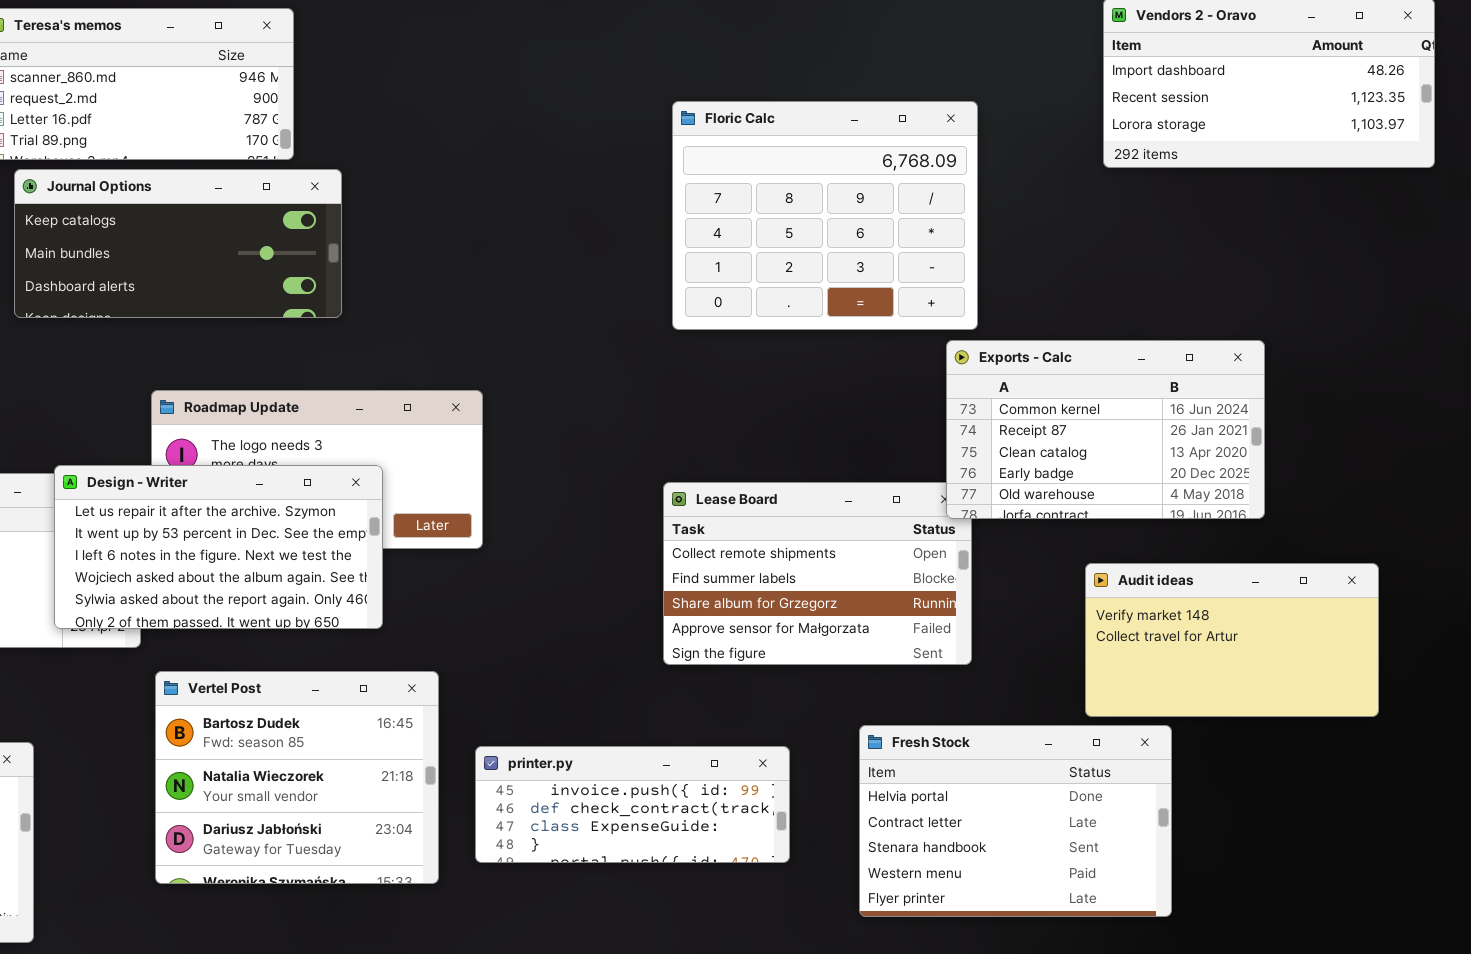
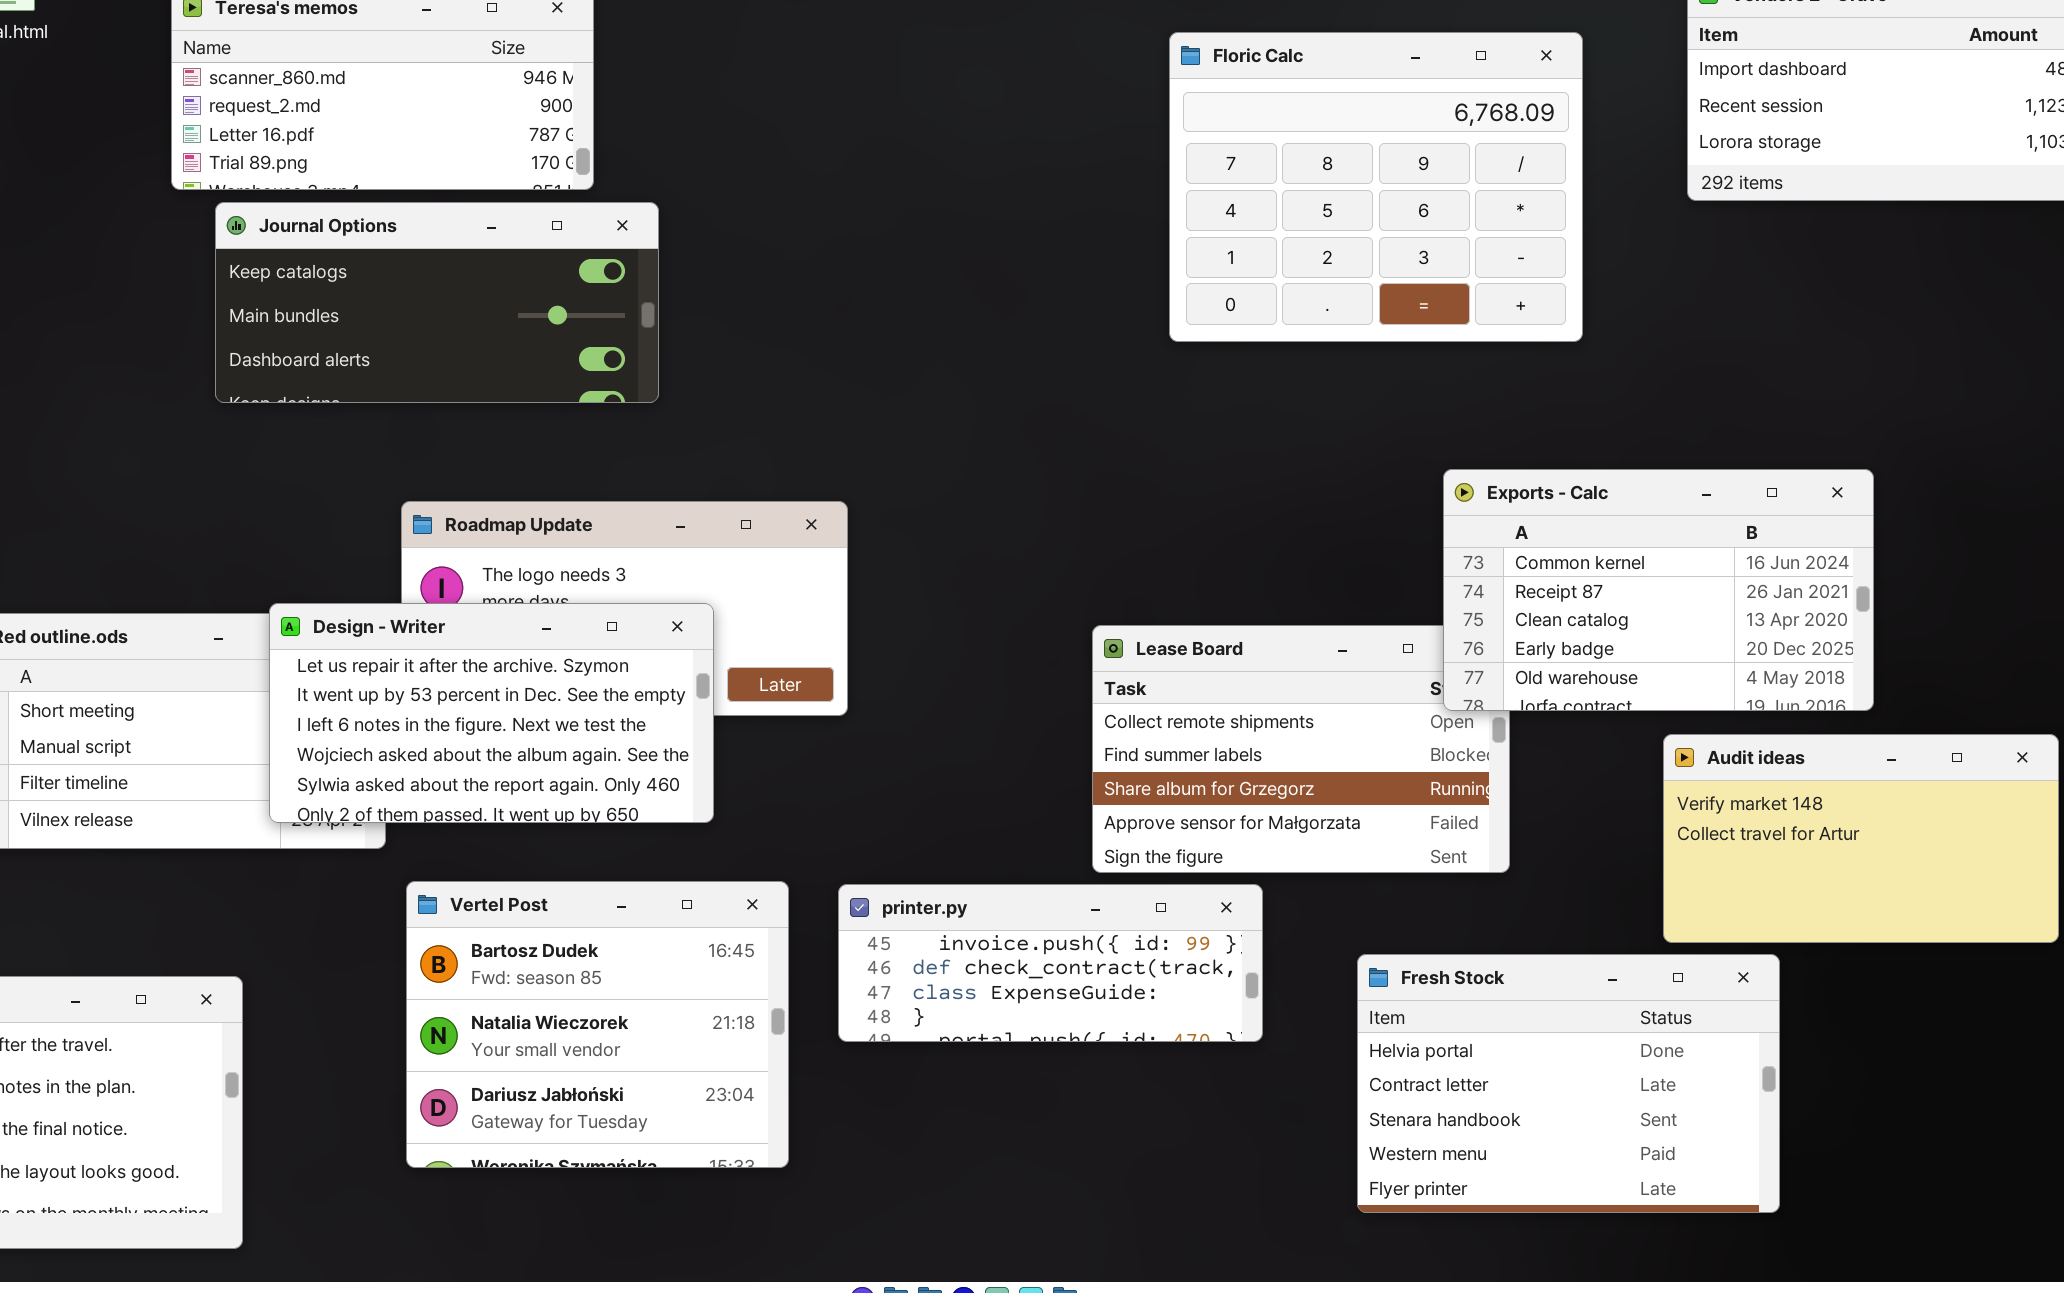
Floric Calc: [672,101,978,330] -> [1169,32,1583,342], moved
Exports - Calc: [946,340,1265,519] -> [1443,469,1874,711], moved
printer.py: [475,746,790,863] -> [838,884,1263,1042], moved

